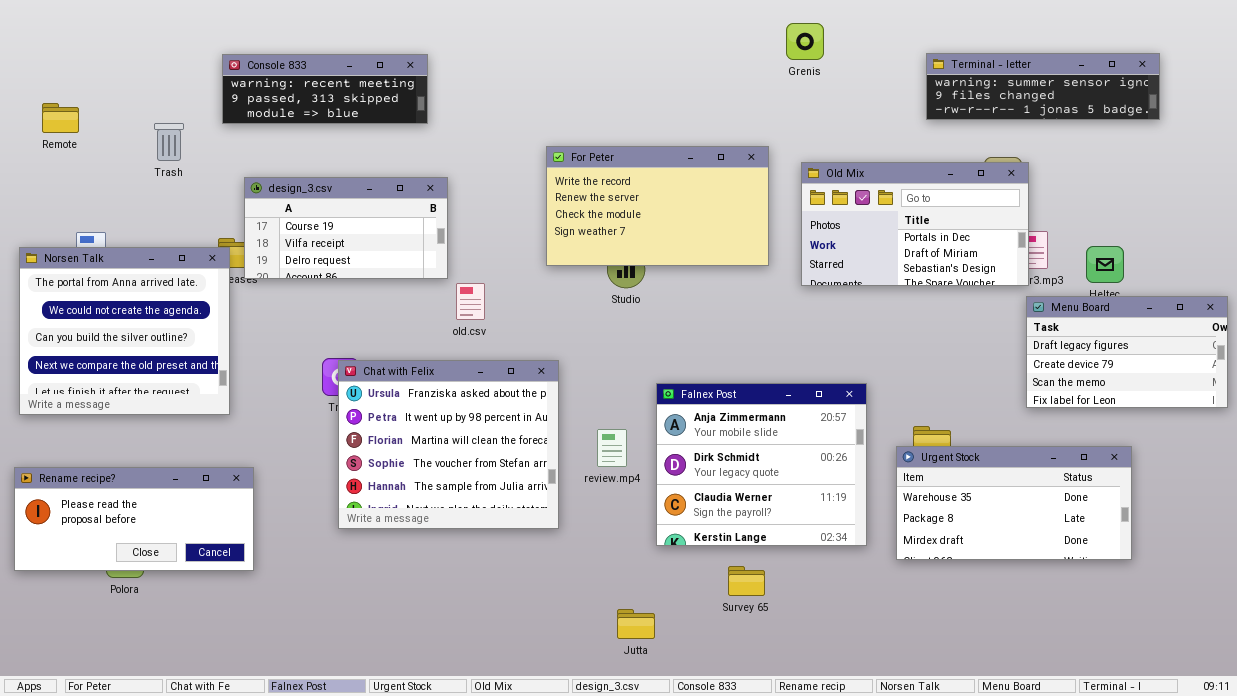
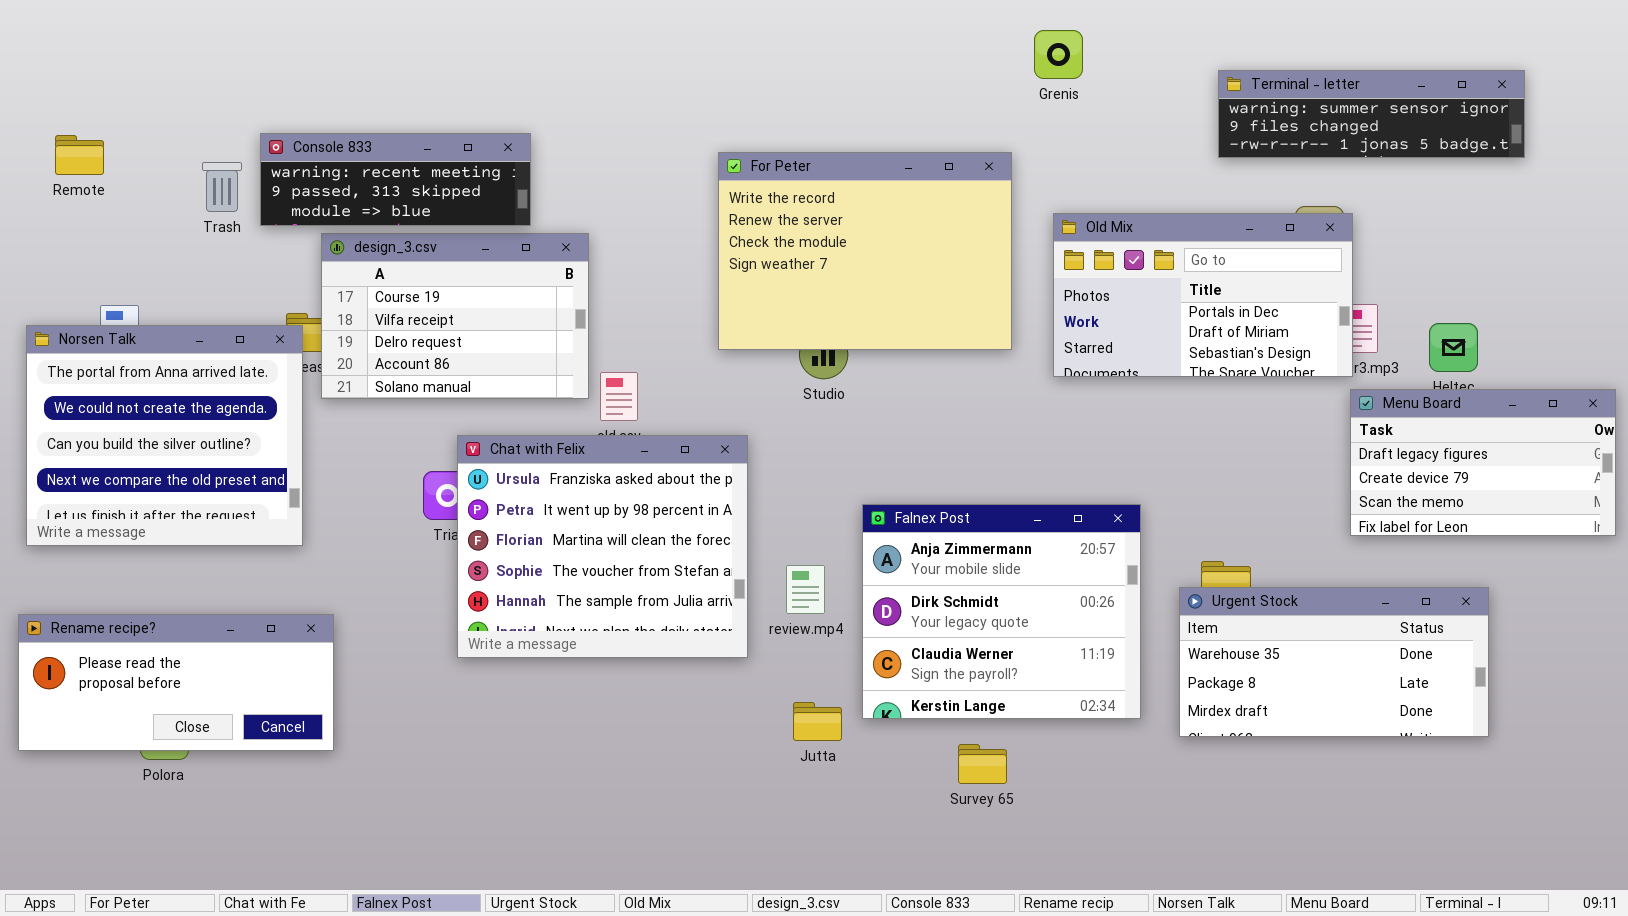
Console 833: [222,54,428,124] -> [260,133,531,226], moved
For Peter: [546,146,769,266] -> [718,152,1012,350], resized
design_3.csv: [244,177,448,279] -> [321,233,589,399], resized
Chat with Felix: [338,360,559,529] -> [457,435,748,658], moved
Jutta: [617,609,655,639] -> [793,702,842,741], moved

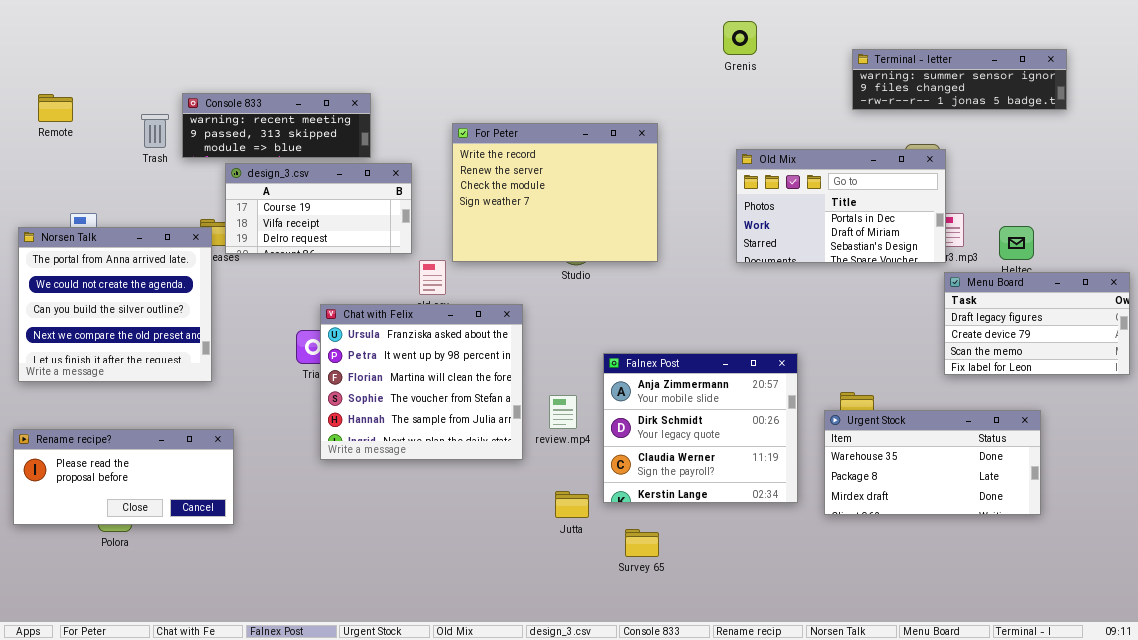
For Peter: [718,152,1012,350] -> [452,123,658,262], moved
design_3.csv: [321,233,589,399] -> [225,163,412,254], resized
Survey 65: [958,744,1007,784] -> [625,529,659,557], moved

